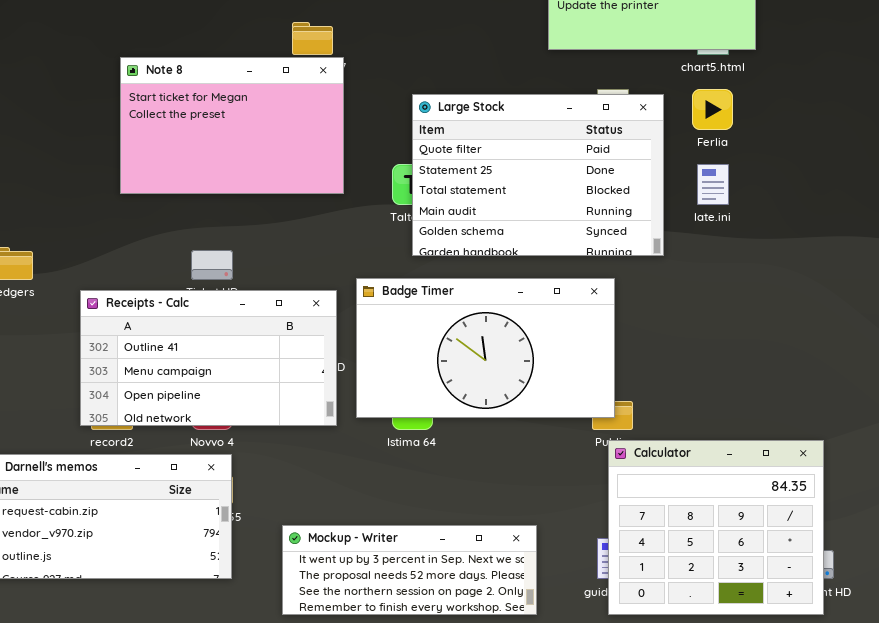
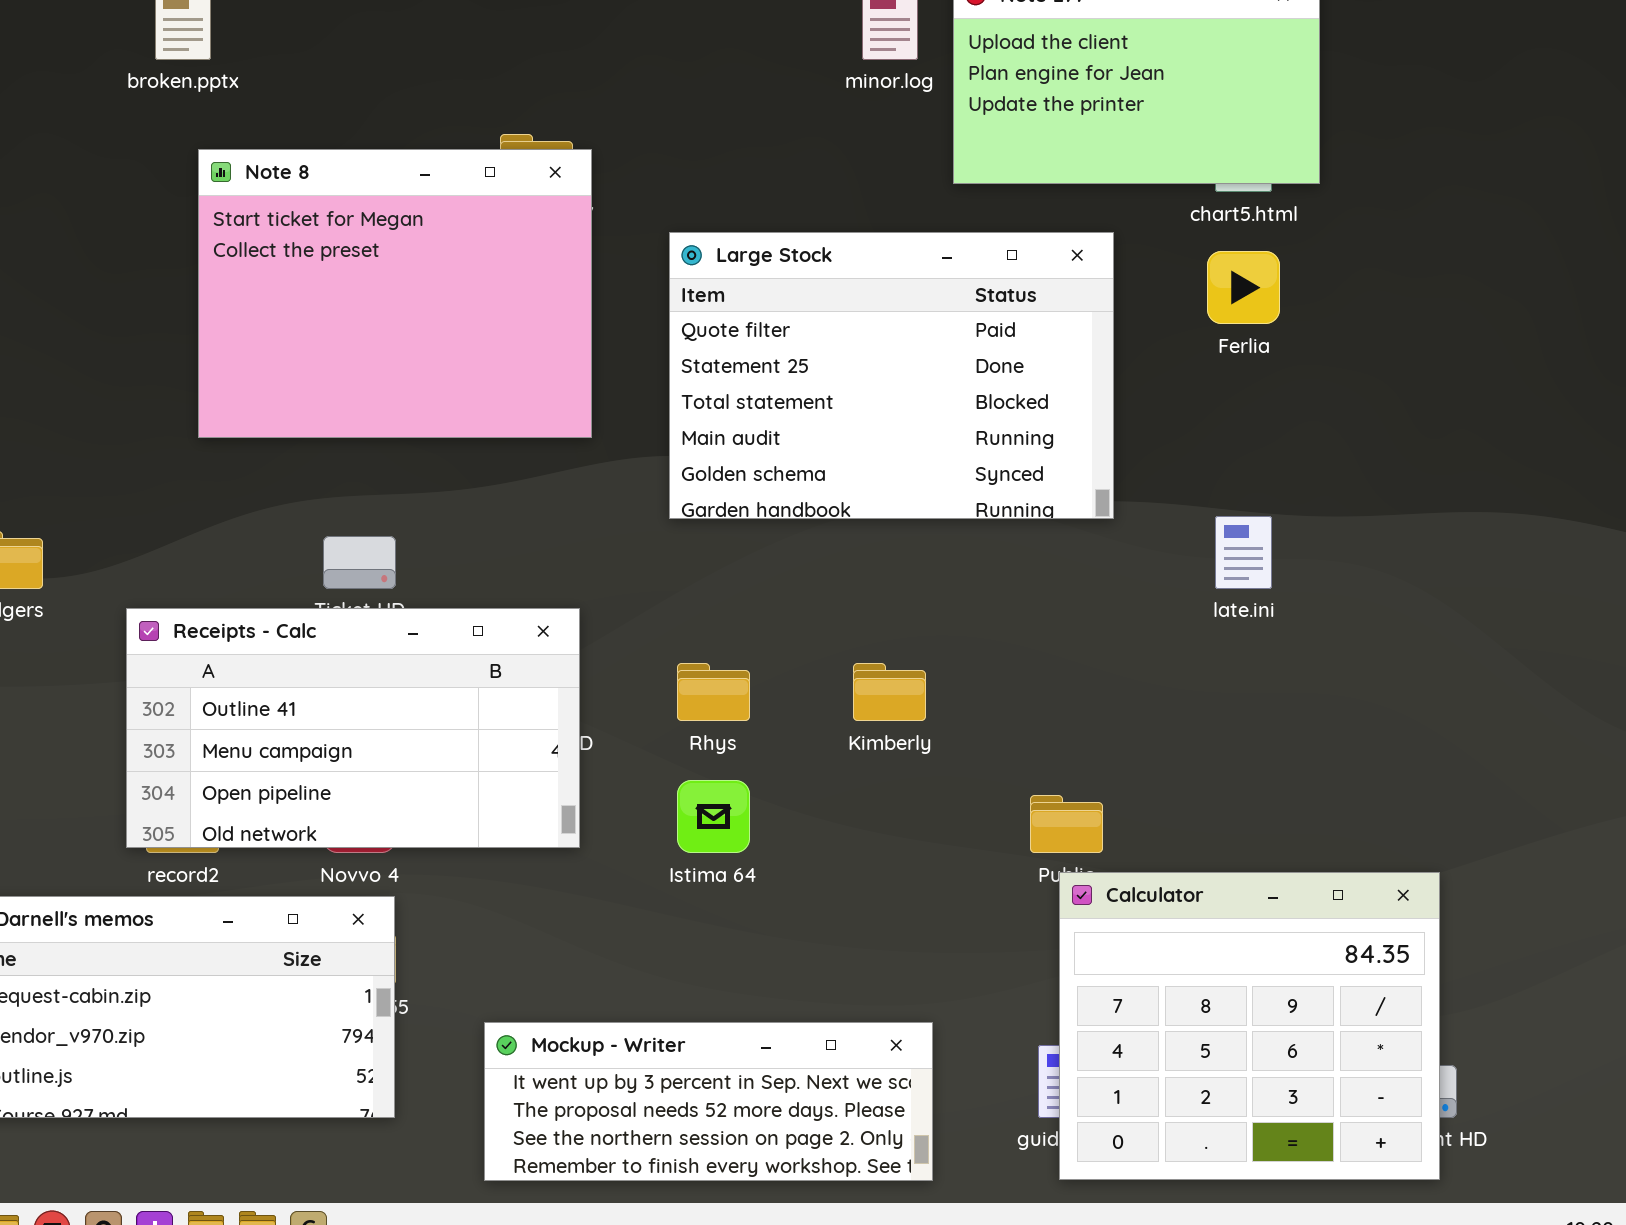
Note 8: [120,57,344,194] -> [198,149,592,438], resized
Large Stock: [412,94,664,256] -> [669,232,1114,519], moved
late.ini: [697,164,729,205] -> [1215,516,1272,589], moved
Badge Timer: [356,278,615,418] -> none, closed

